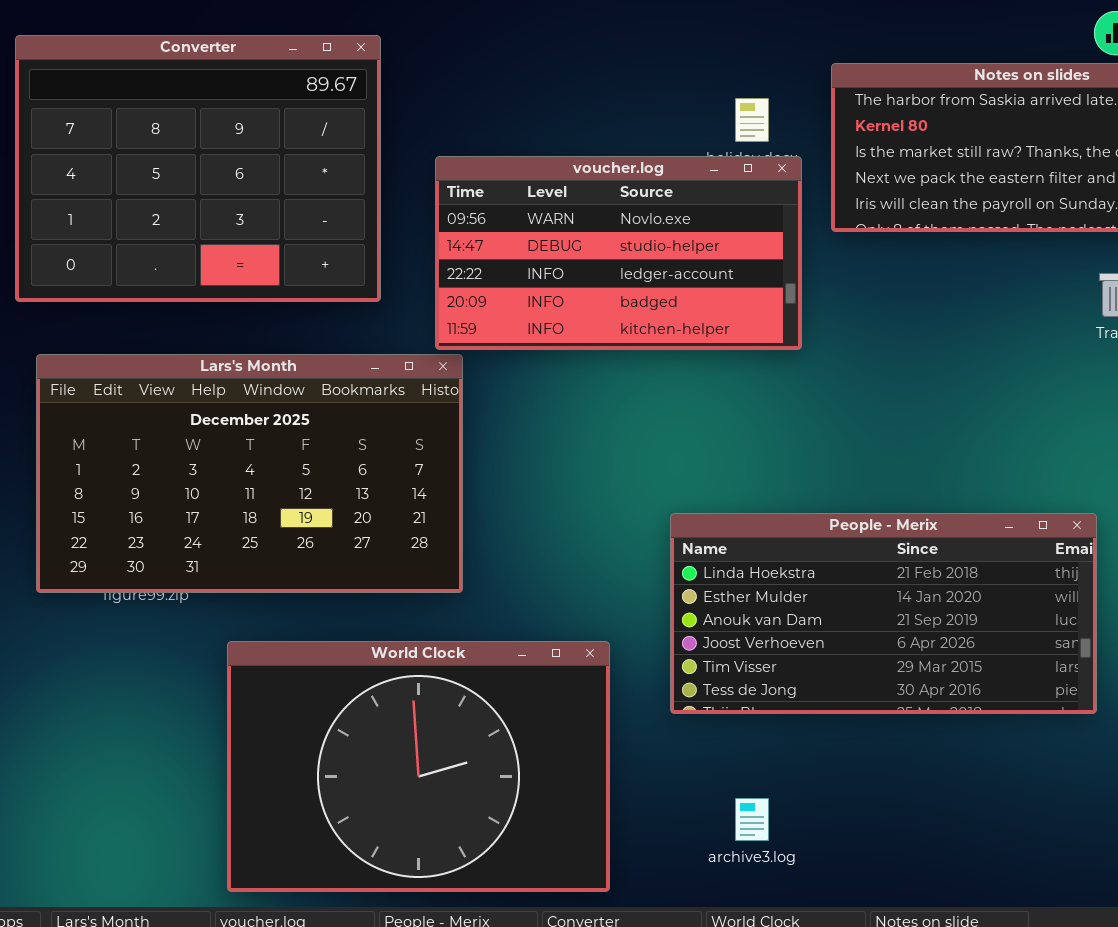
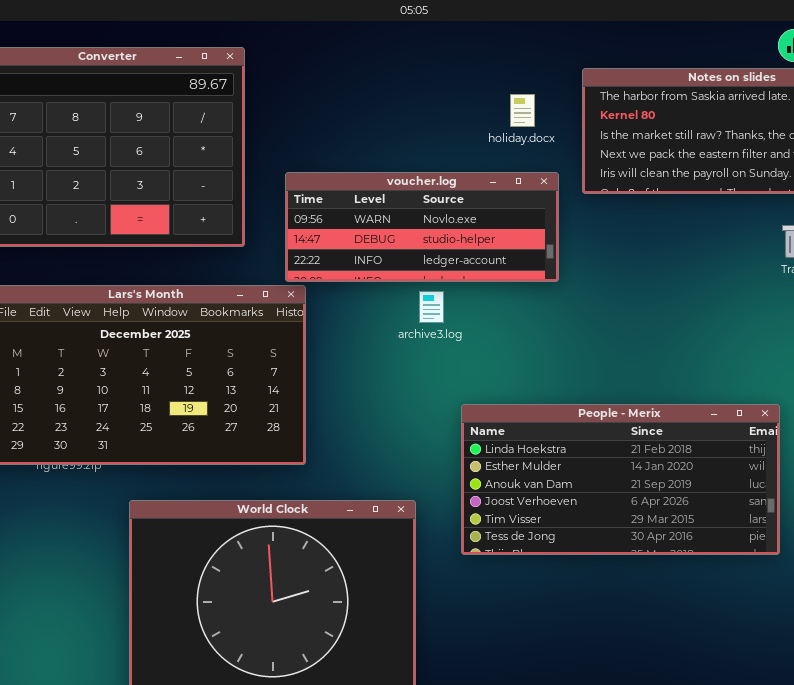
voucher.log: [435,156,802,350] -> [285,172,559,282], resized
archive3.log: [735,798,769,841] -> [419,291,444,323], moved

